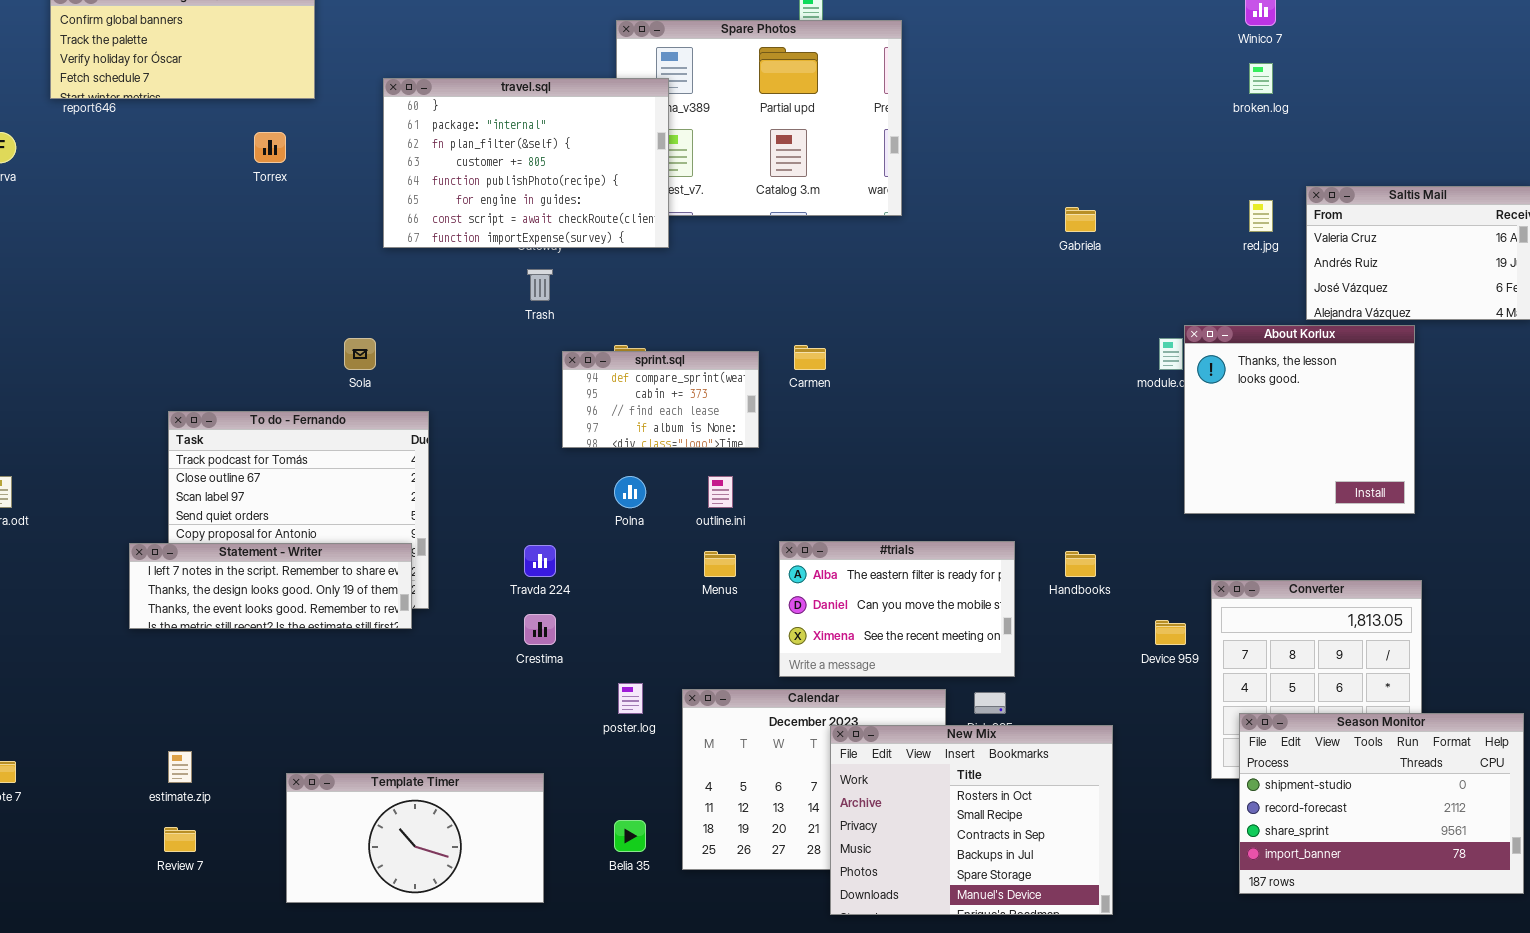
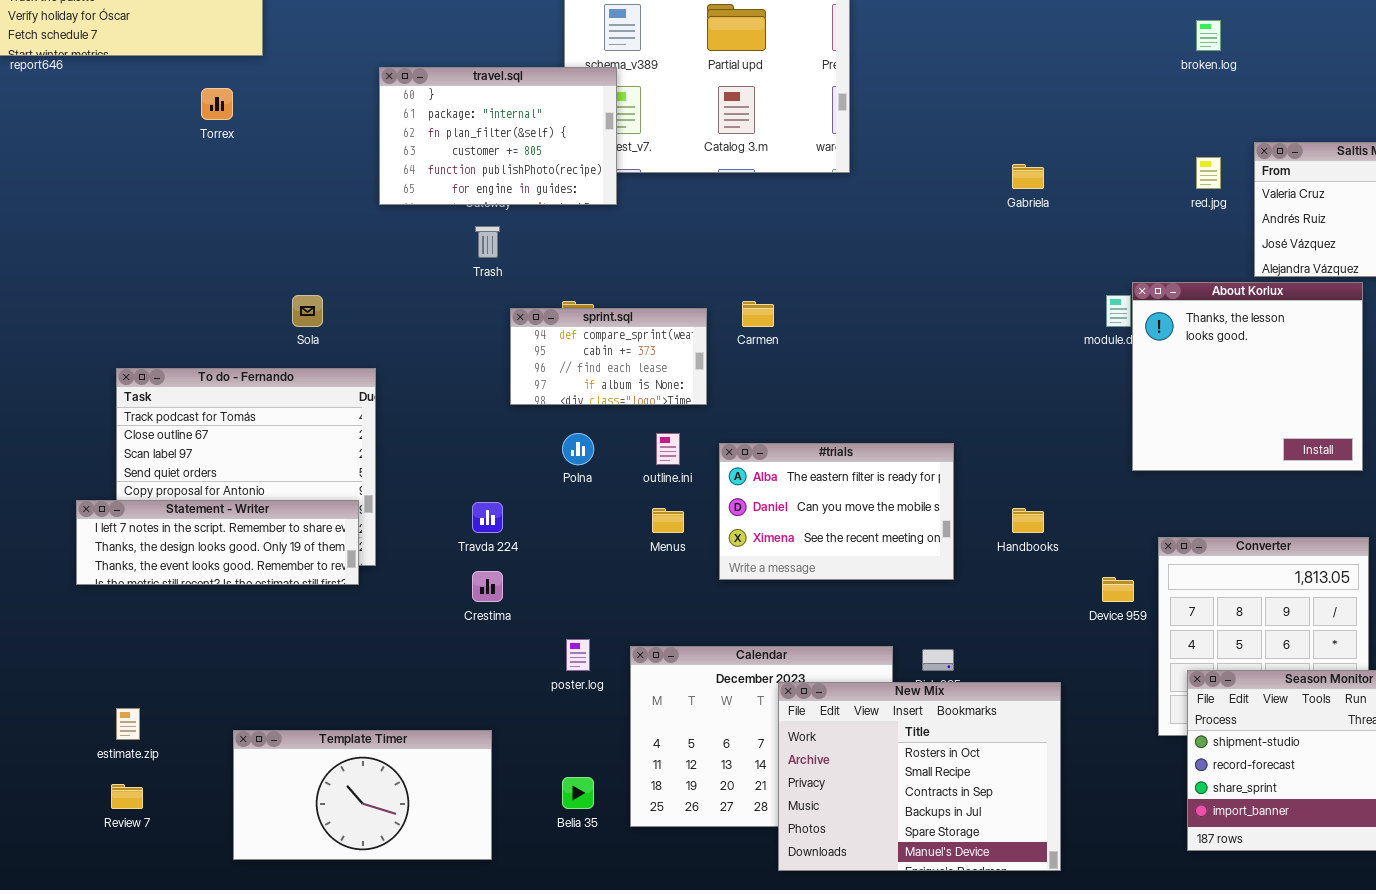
travel.sql: [383,78,669,248] -> [379,67,617,205], resized
#trials: [779,541,1015,677] -> [719,443,954,580], moved

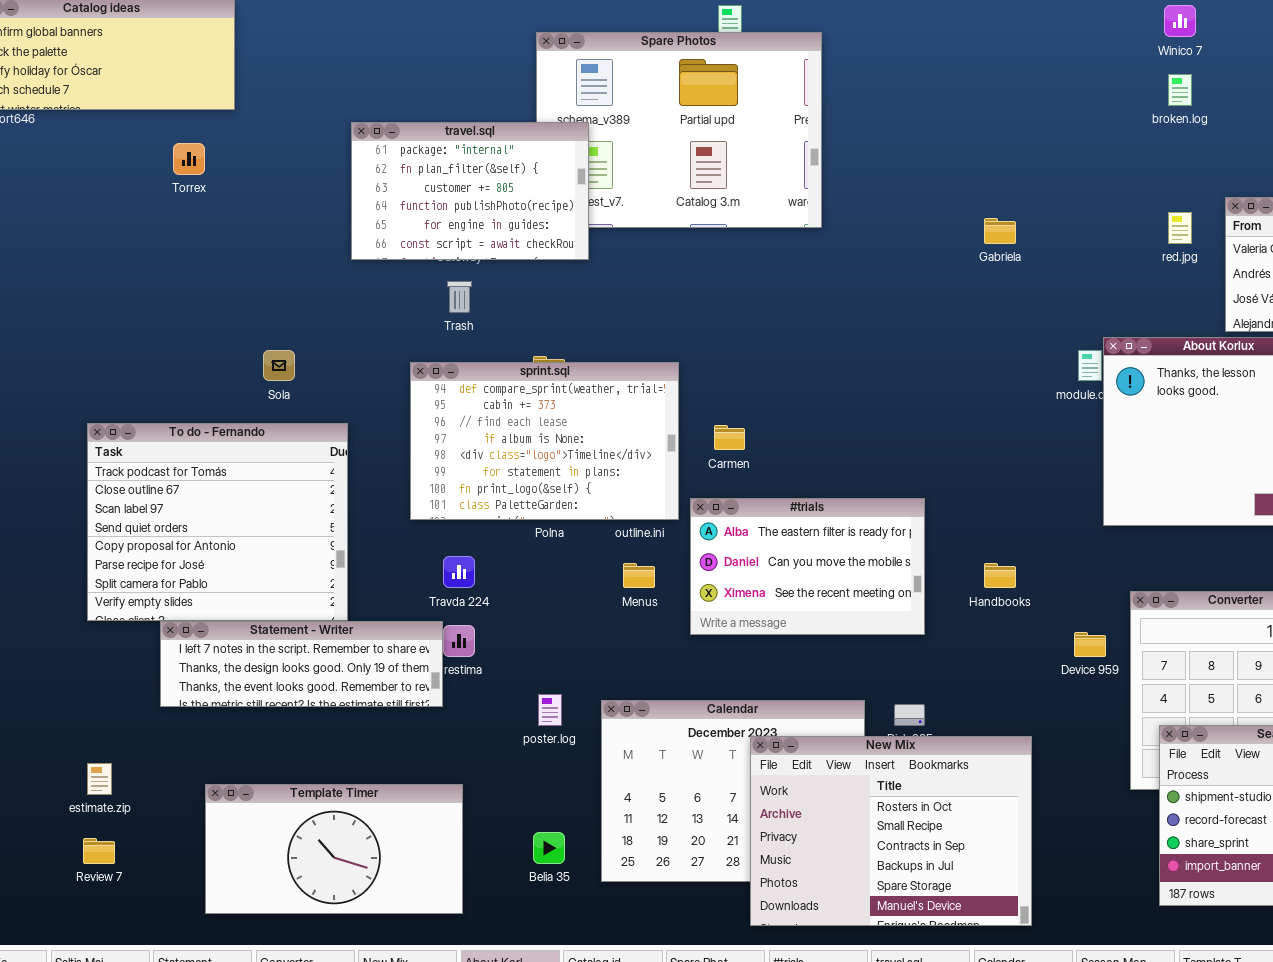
travel.sql: [379,67,617,205] -> [351,122,589,260], scrolled down 1 row
Carmen: [742,301,774,327] -> [714,425,745,450], moved
sprint.sql: [510,308,707,405] -> [410,362,679,520], resized
Statement - Writer: [76,500,359,585] -> [160,621,443,707], moved

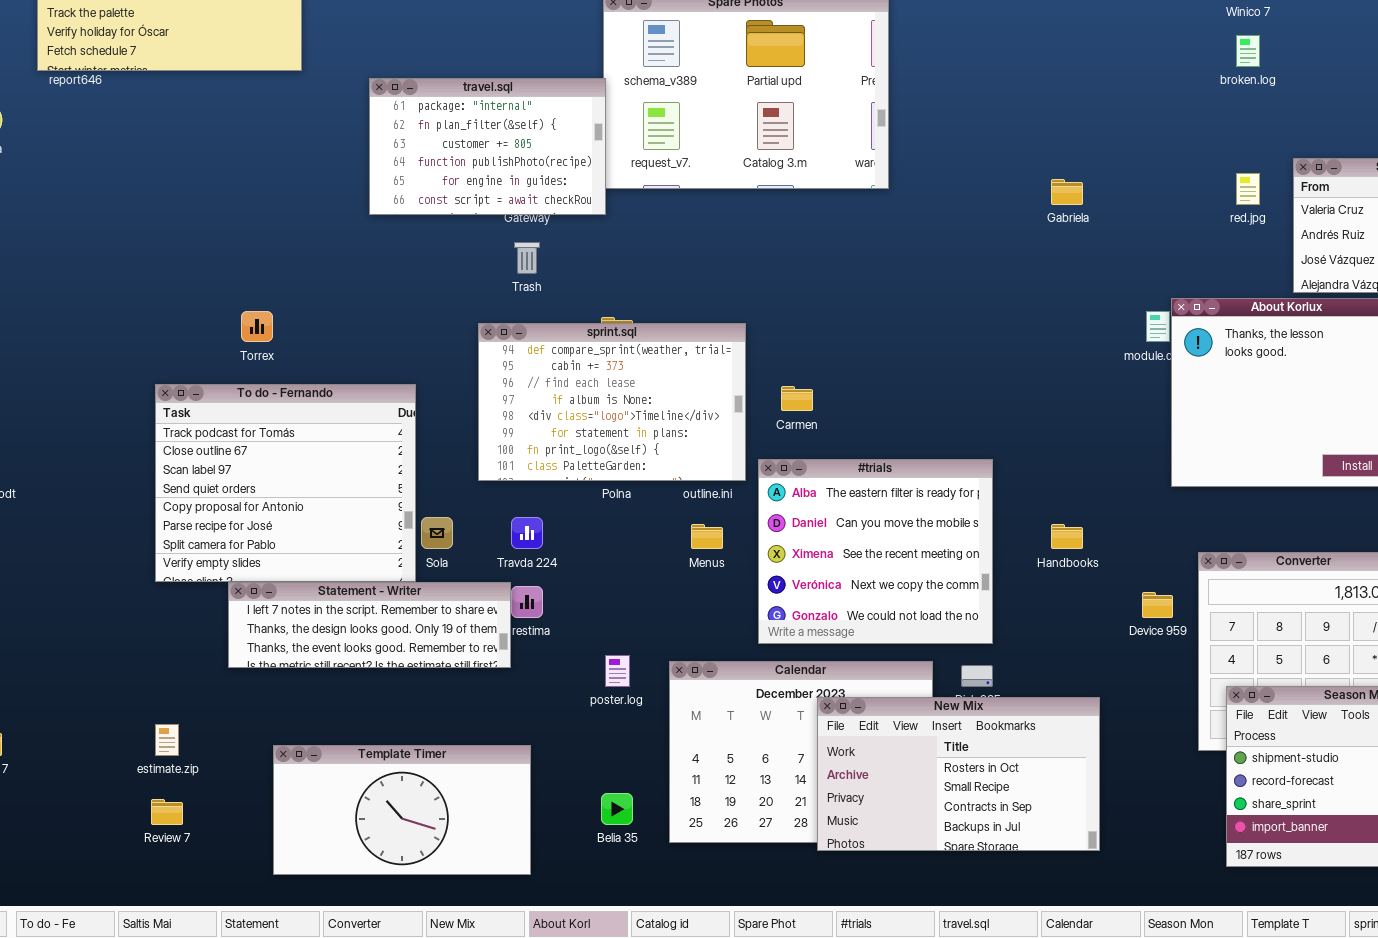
travel.sql: [351,122,589,260] -> [369,78,606,215], moved
Torrex: [173,143,205,175] -> [241,311,273,342], moved
Sola: [263,350,295,381] -> [421,517,453,549], moved
#trials: [690,498,925,635] -> [758,459,993,644], resized
New Mix: [750,736,1032,926] -> [817,697,1100,851], resized

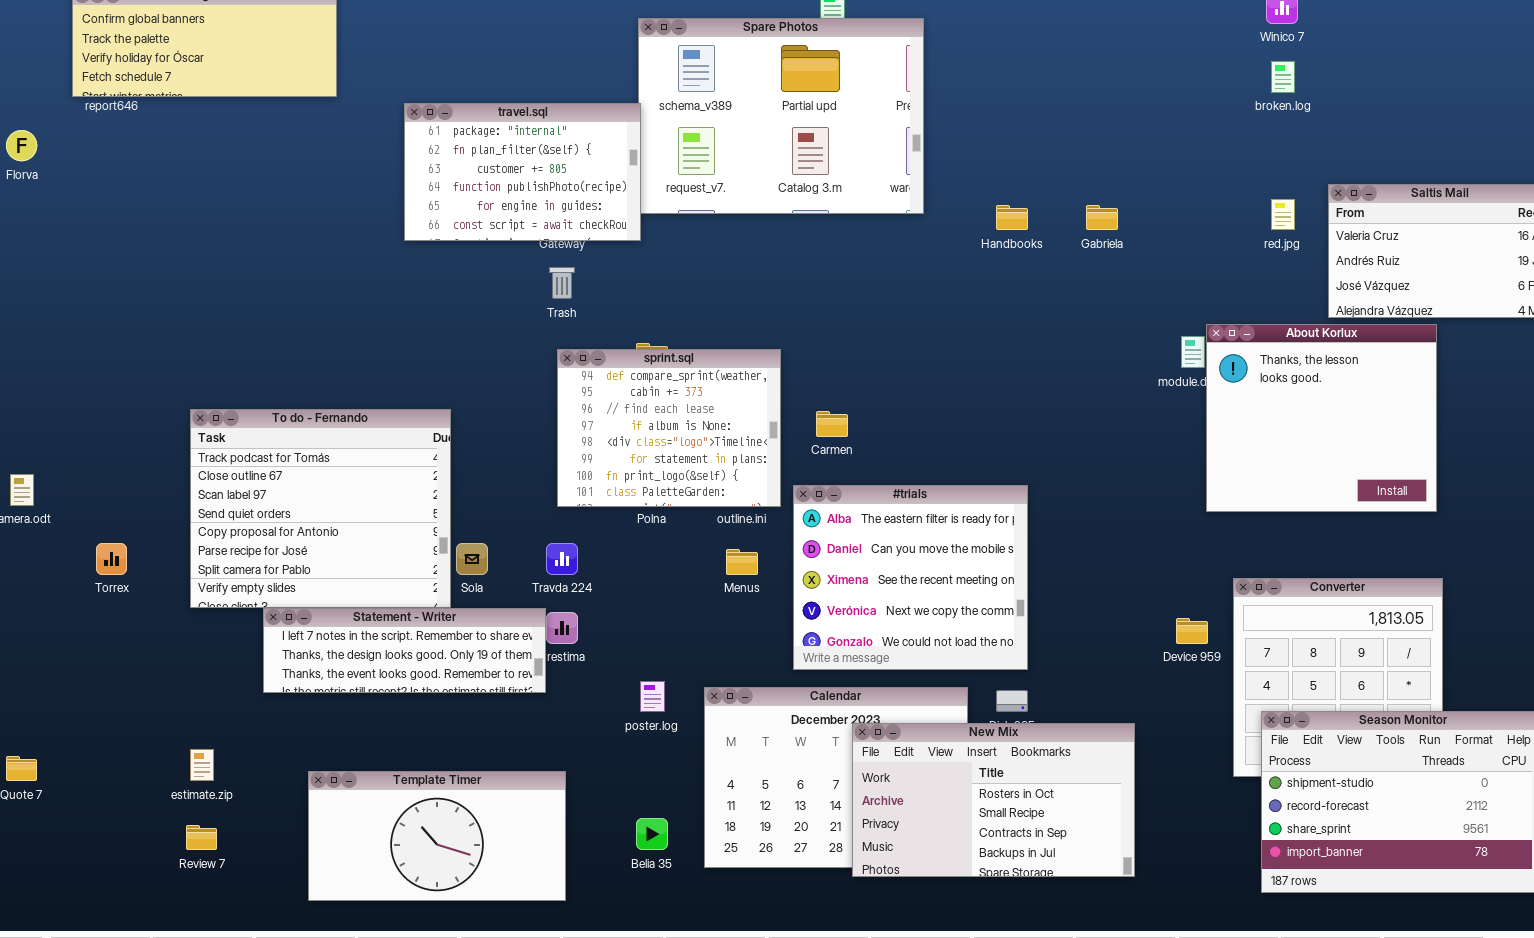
Torrex: [241,311,273,342] -> [96,543,127,575], moved
sprint.sql: [478,323,746,481] -> [557,349,781,507], resized
Handbooks: [1051,524,1083,549] -> [996,205,1028,230], moved

